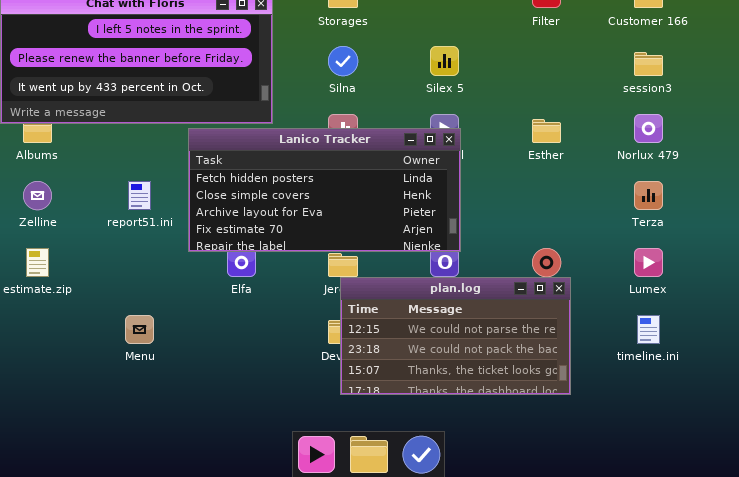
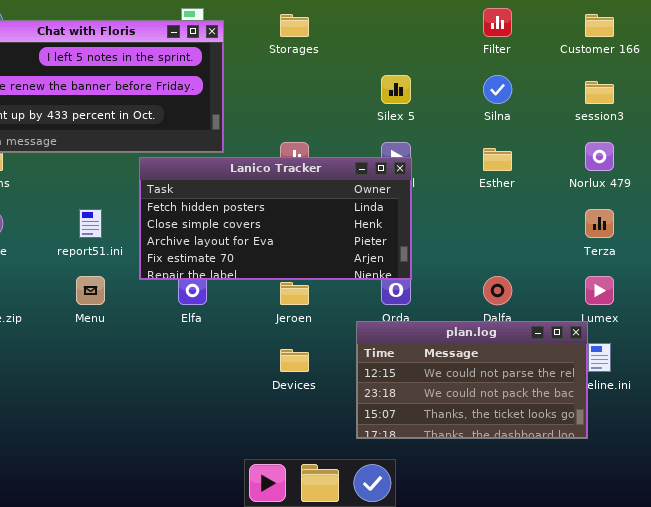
Silna: [328,46,358,76] -> [483,75,512,104], moved
plan.log: [340,277,571,395] -> [356,321,588,439], moved
Menu: [125,315,154,344] -> [76,276,105,305], moved

